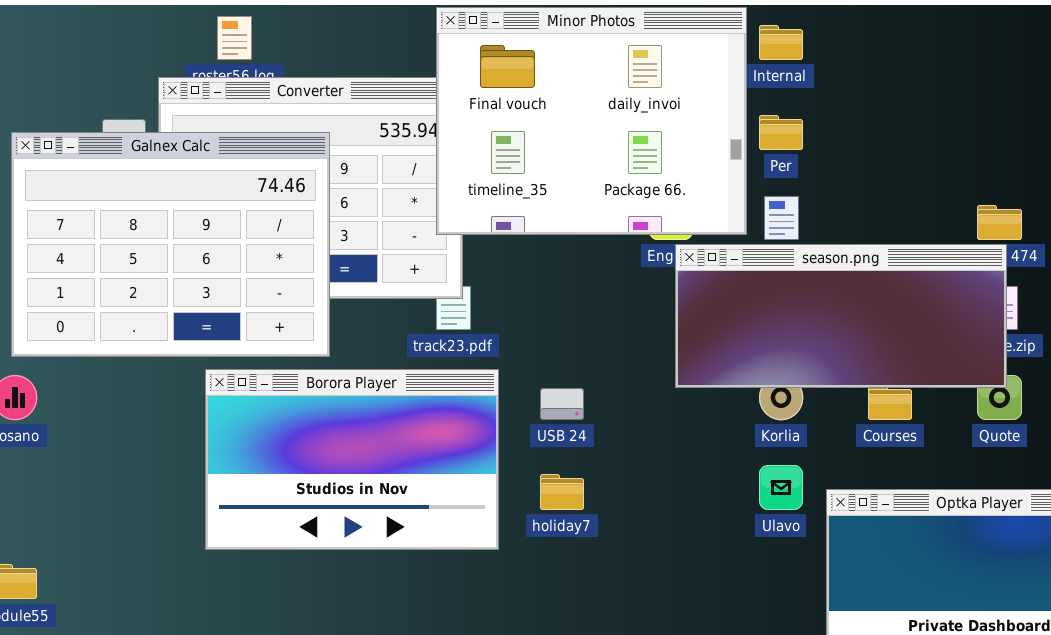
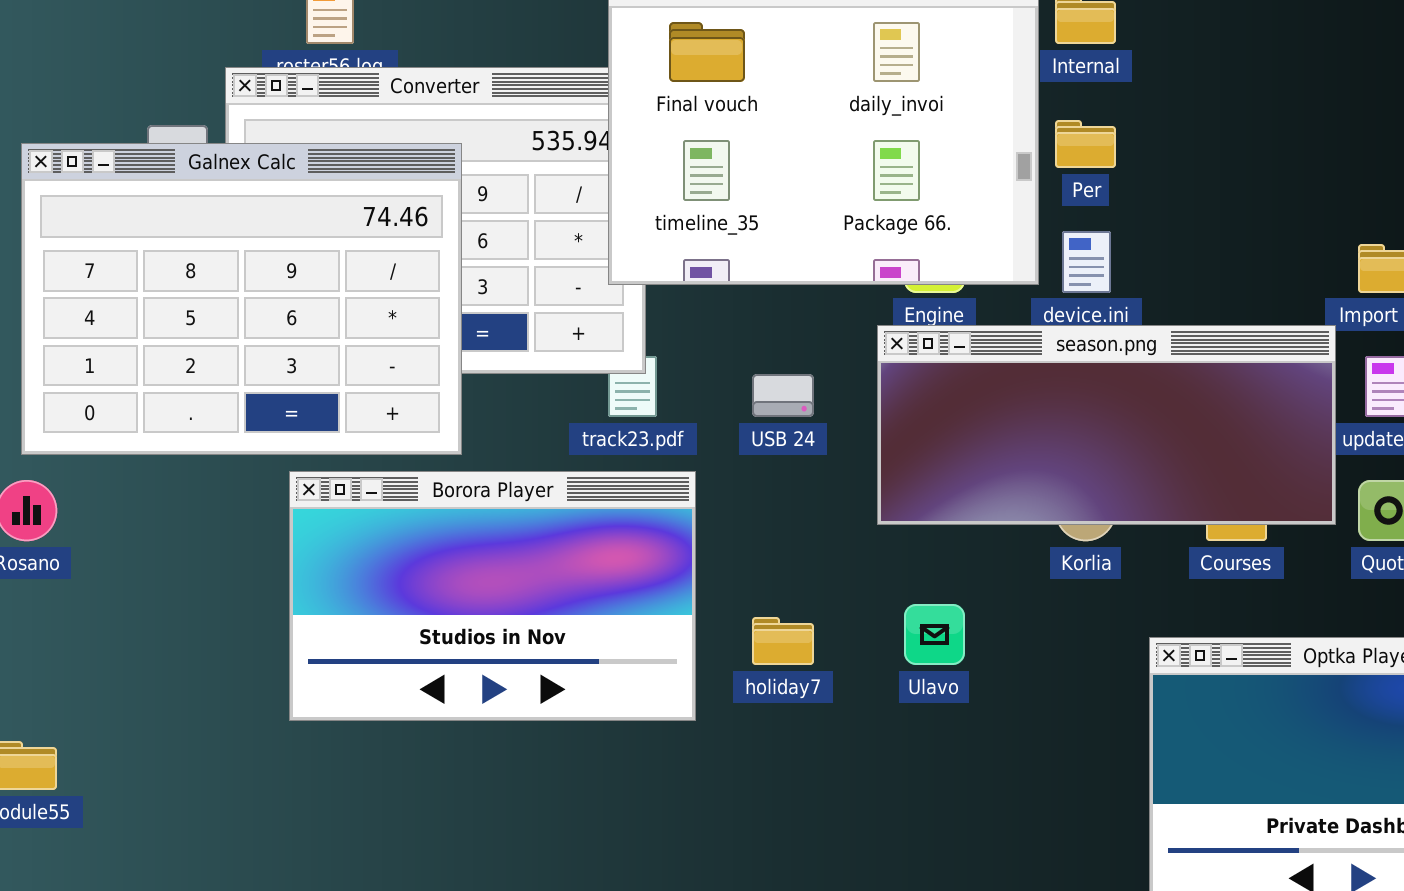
season.png: [675,244,1007,388] -> [877,325,1336,525], moved
USB 24: [540,388,584,420] -> [752,374,814,417], moved
Ulavo: [759,465,803,510] -> [904,604,965,665], moved

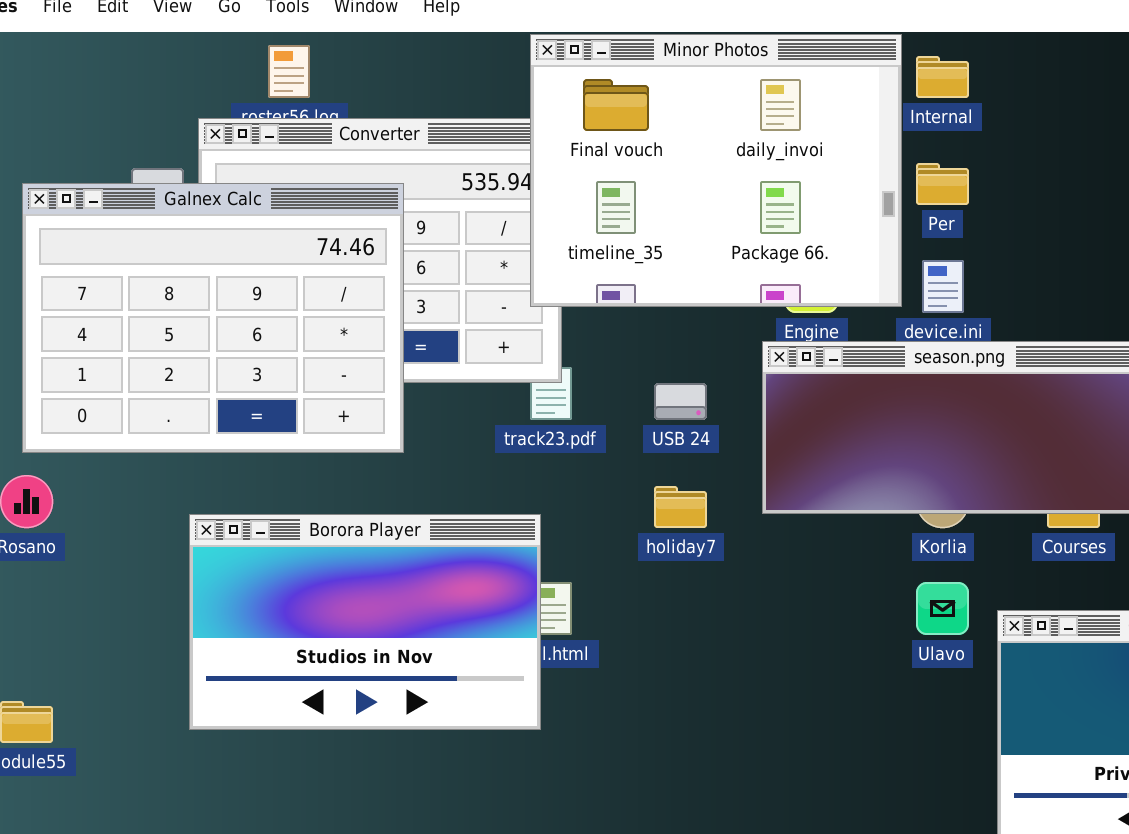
Borora Player: [289,471,696,721] -> [189,514,541,730], moved
Ulavo: [904,604,965,665] -> [916,582,969,635], moved
holiday7: [752,617,814,665] -> [654,486,707,528], moved

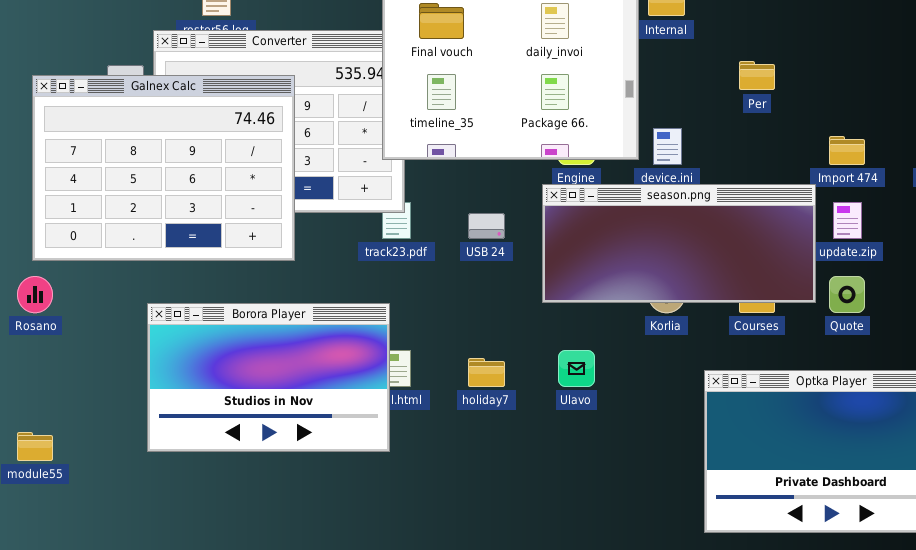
Per: [916,163,969,205] -> [739,61,775,90], moved
holiday7: [654,486,707,528] -> [468,358,505,387], moved
Ulavo: [916,582,969,635] -> [558,350,595,387], moved

